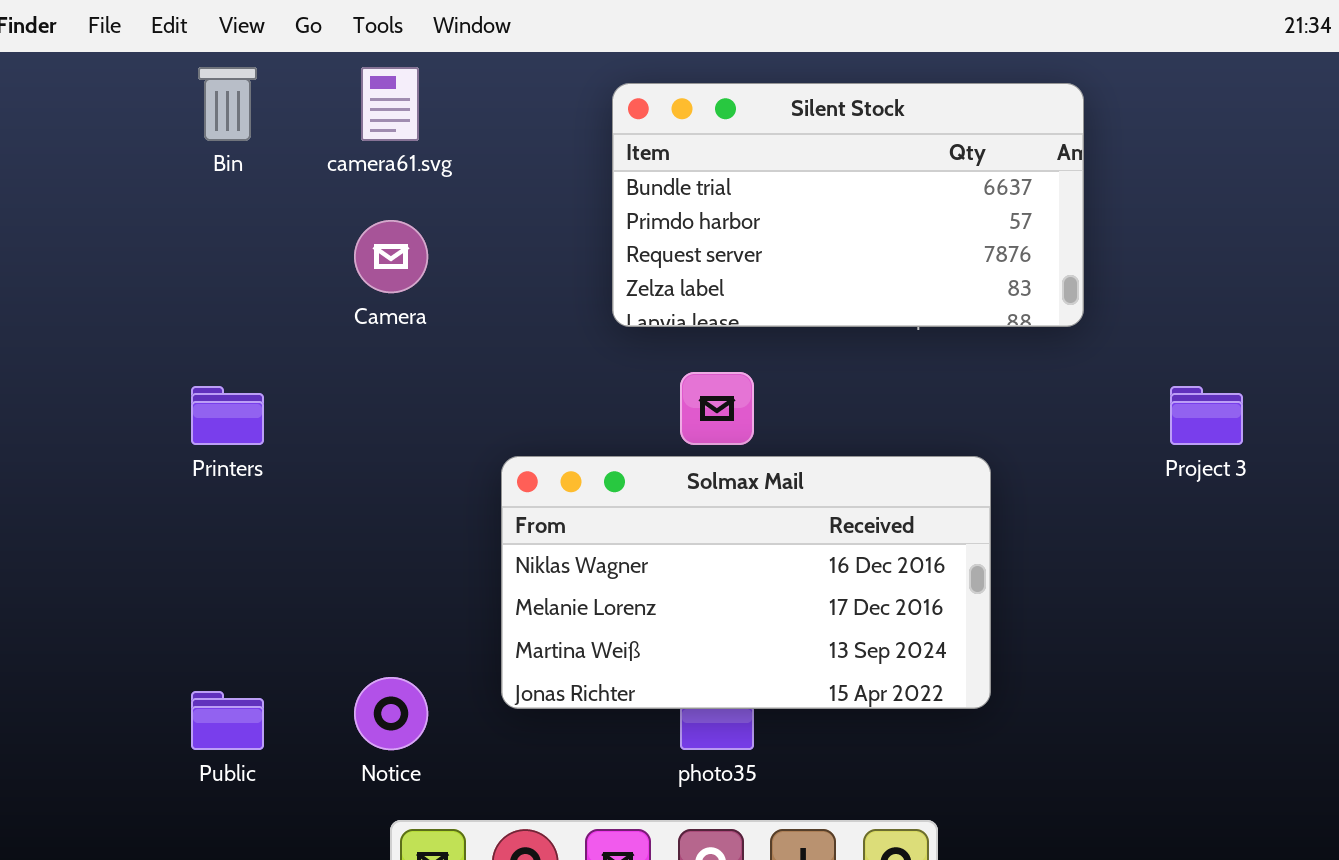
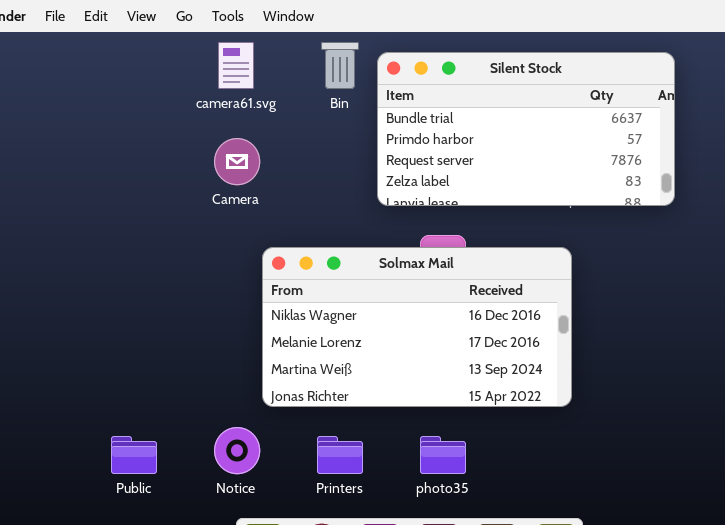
Bin: [198,67,257,141] -> [321,42,359,89], moved
Printers: [191,386,264,445] -> [317,436,363,474], moved
Solmax Mail: [501,456,991,709] -> [262,247,572,407], moved

